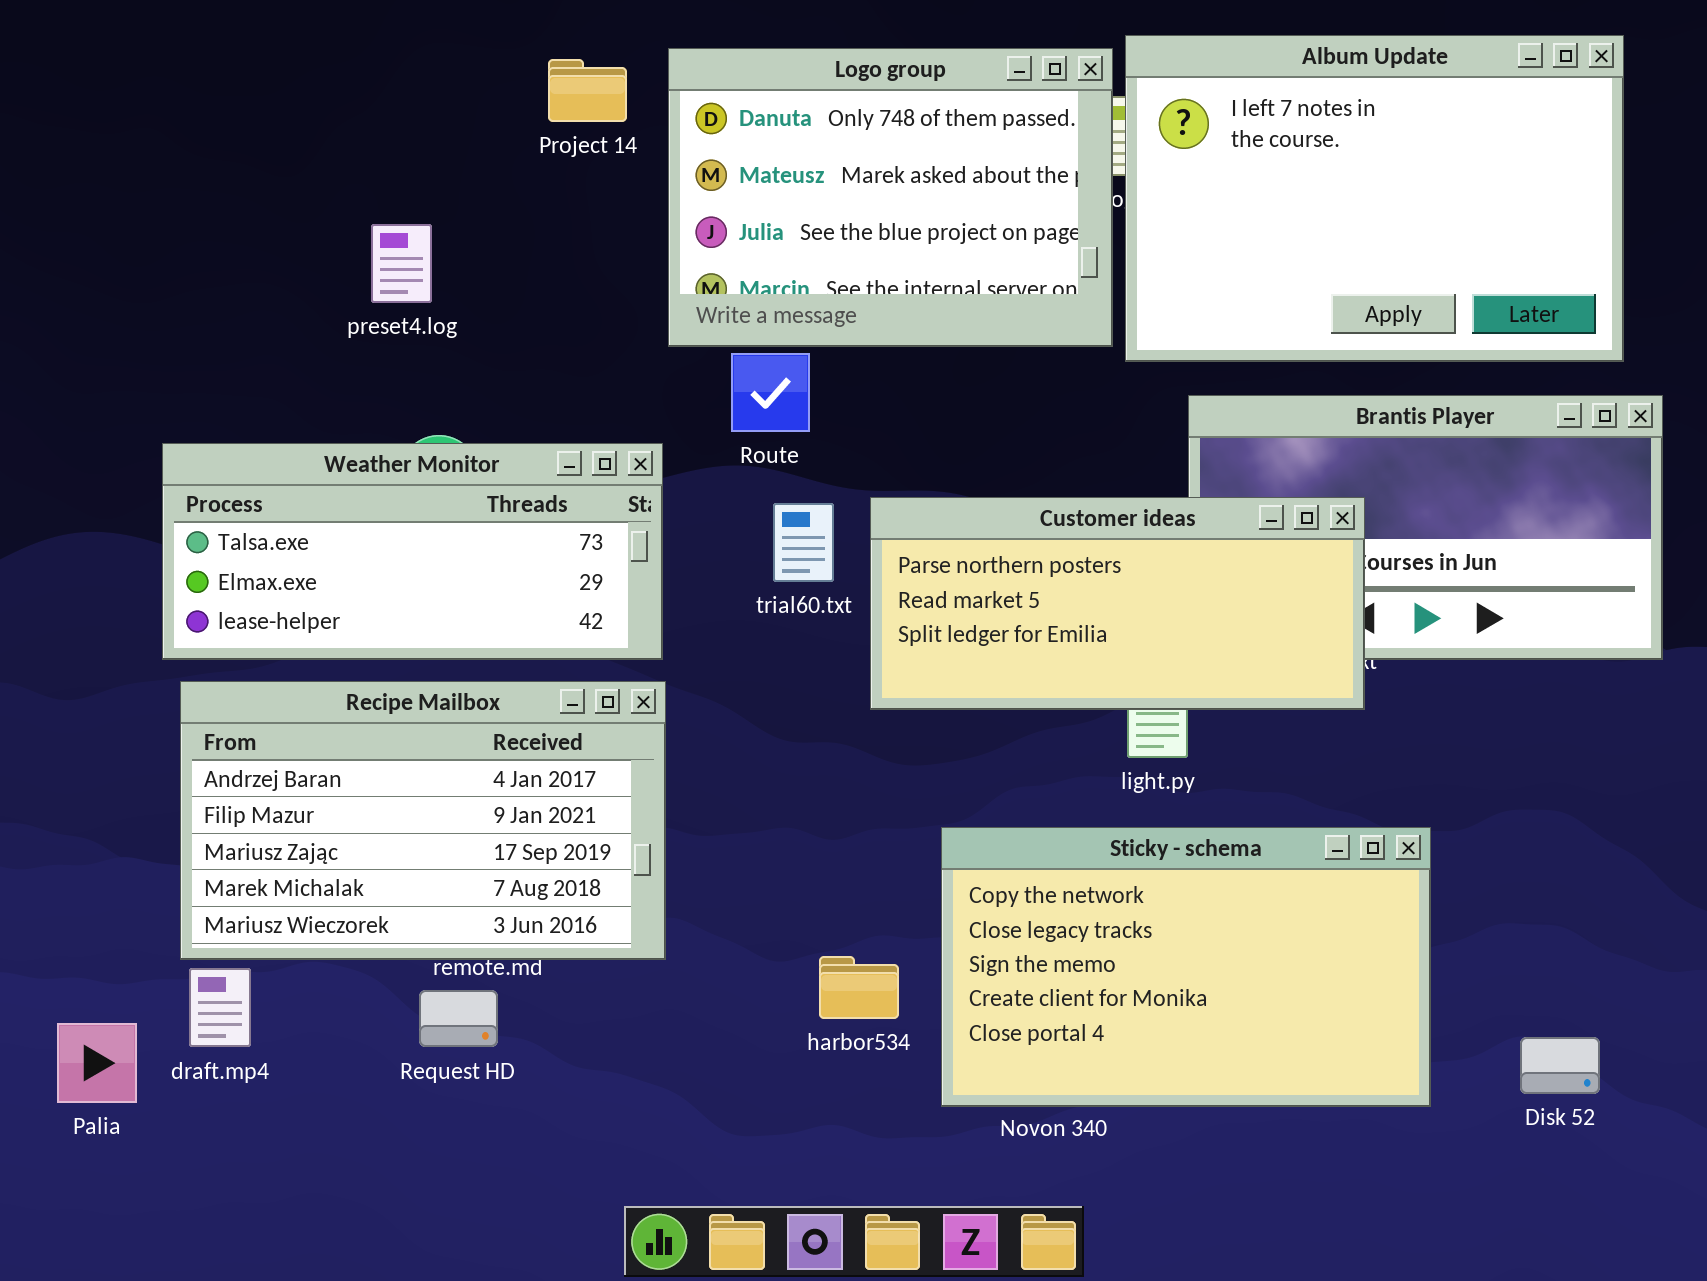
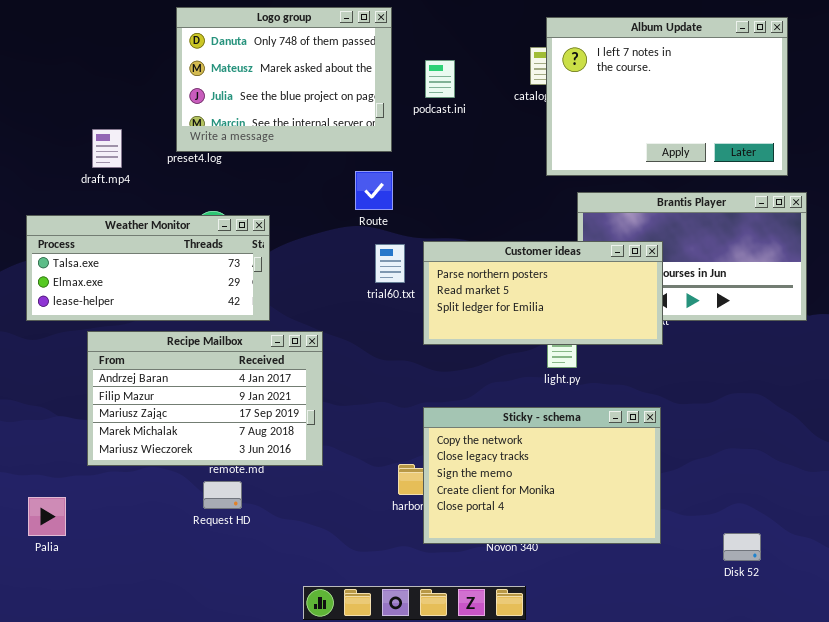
Logo group: [668,48,1113,347] -> [176,7,392,152], moved
Weather Monitor: [162,443,663,660] -> [26,215,270,321], moved
Sticky - schema: [941,827,1431,1107] -> [423,407,661,544], moved
draft.mp4: [189,968,251,1047] -> [92,129,122,168], moved
Disk 52: [1520,1037,1600,1094] -> [723,533,761,561], moved

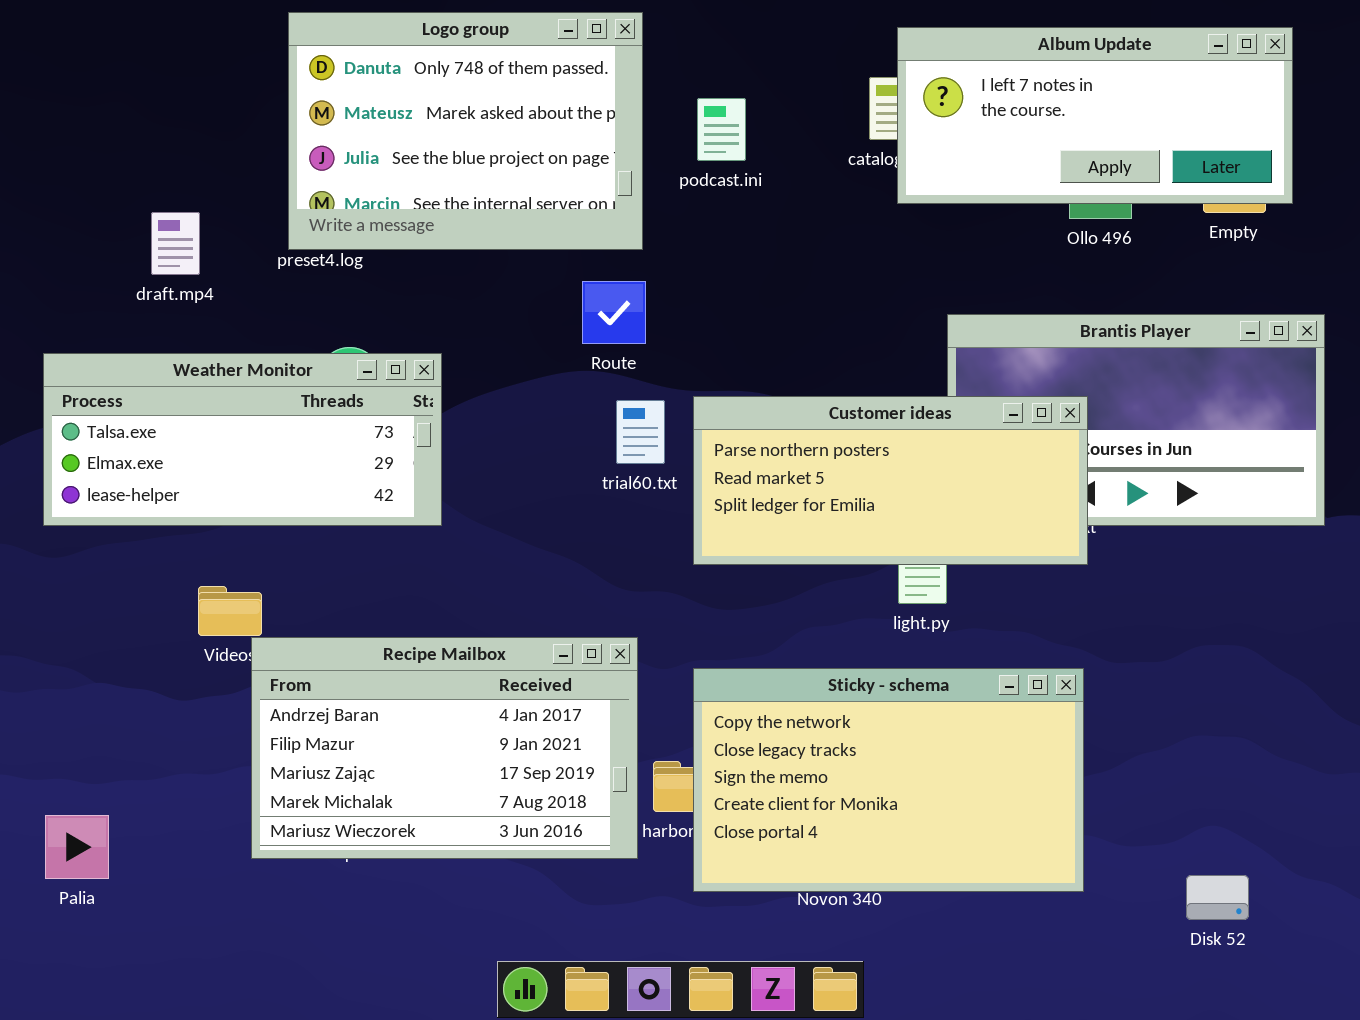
Album Update: [546,17,788,176] -> [897,27,1293,204], resized
Recipe Mailbox: [87,331,323,466] -> [251,637,638,859], moved

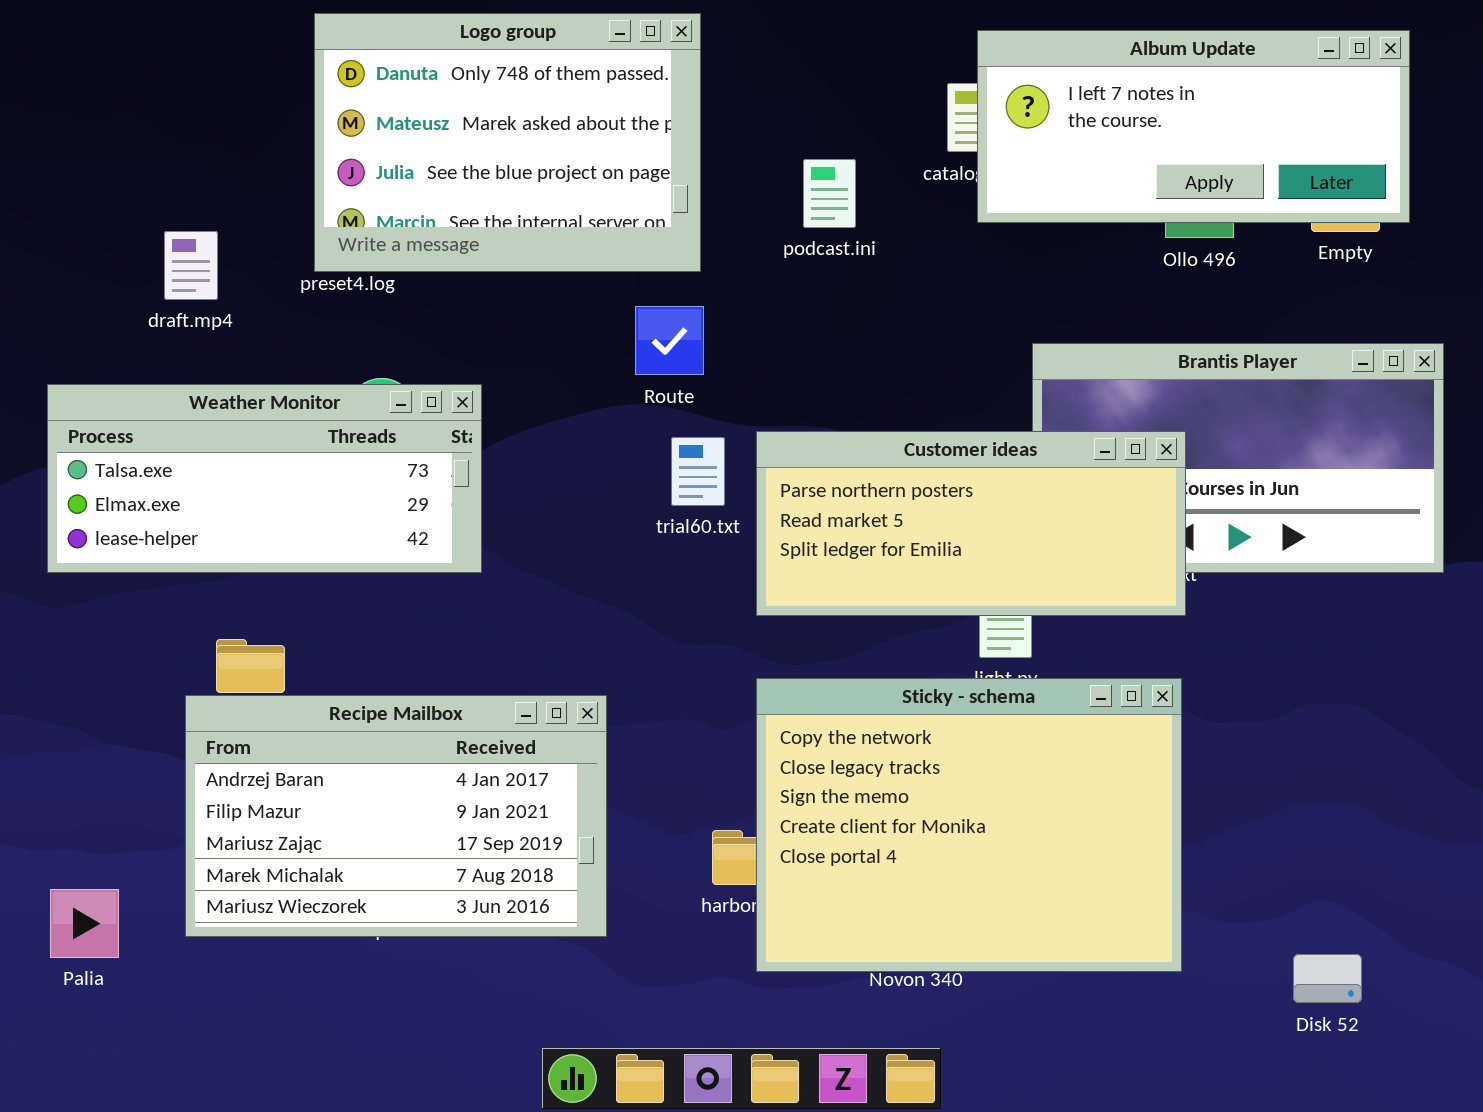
podcast.ini: [697,98,746,161] -> [803,159,856,228], moved
Recipe Mailbox: [251,637,638,859] -> [185,695,607,937], moved
Sticky - schema: [693,668,1084,892] -> [756,678,1182,972], resized

